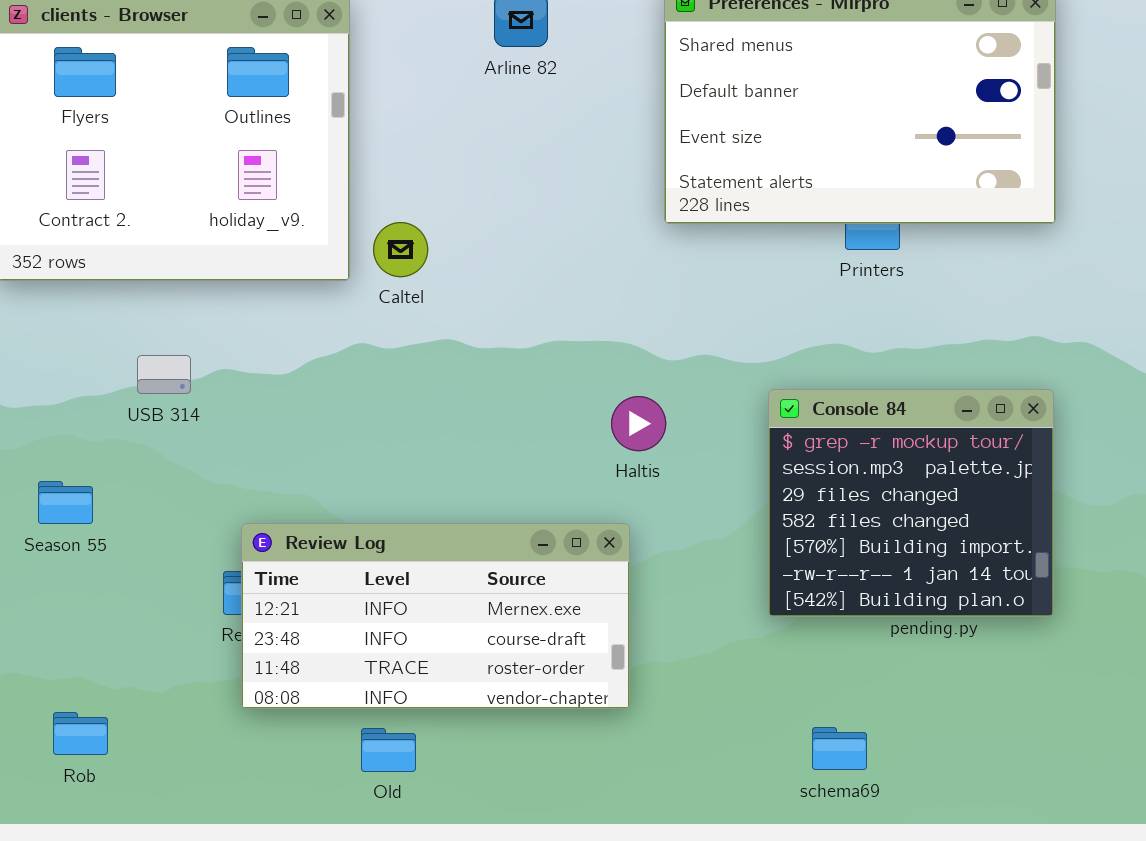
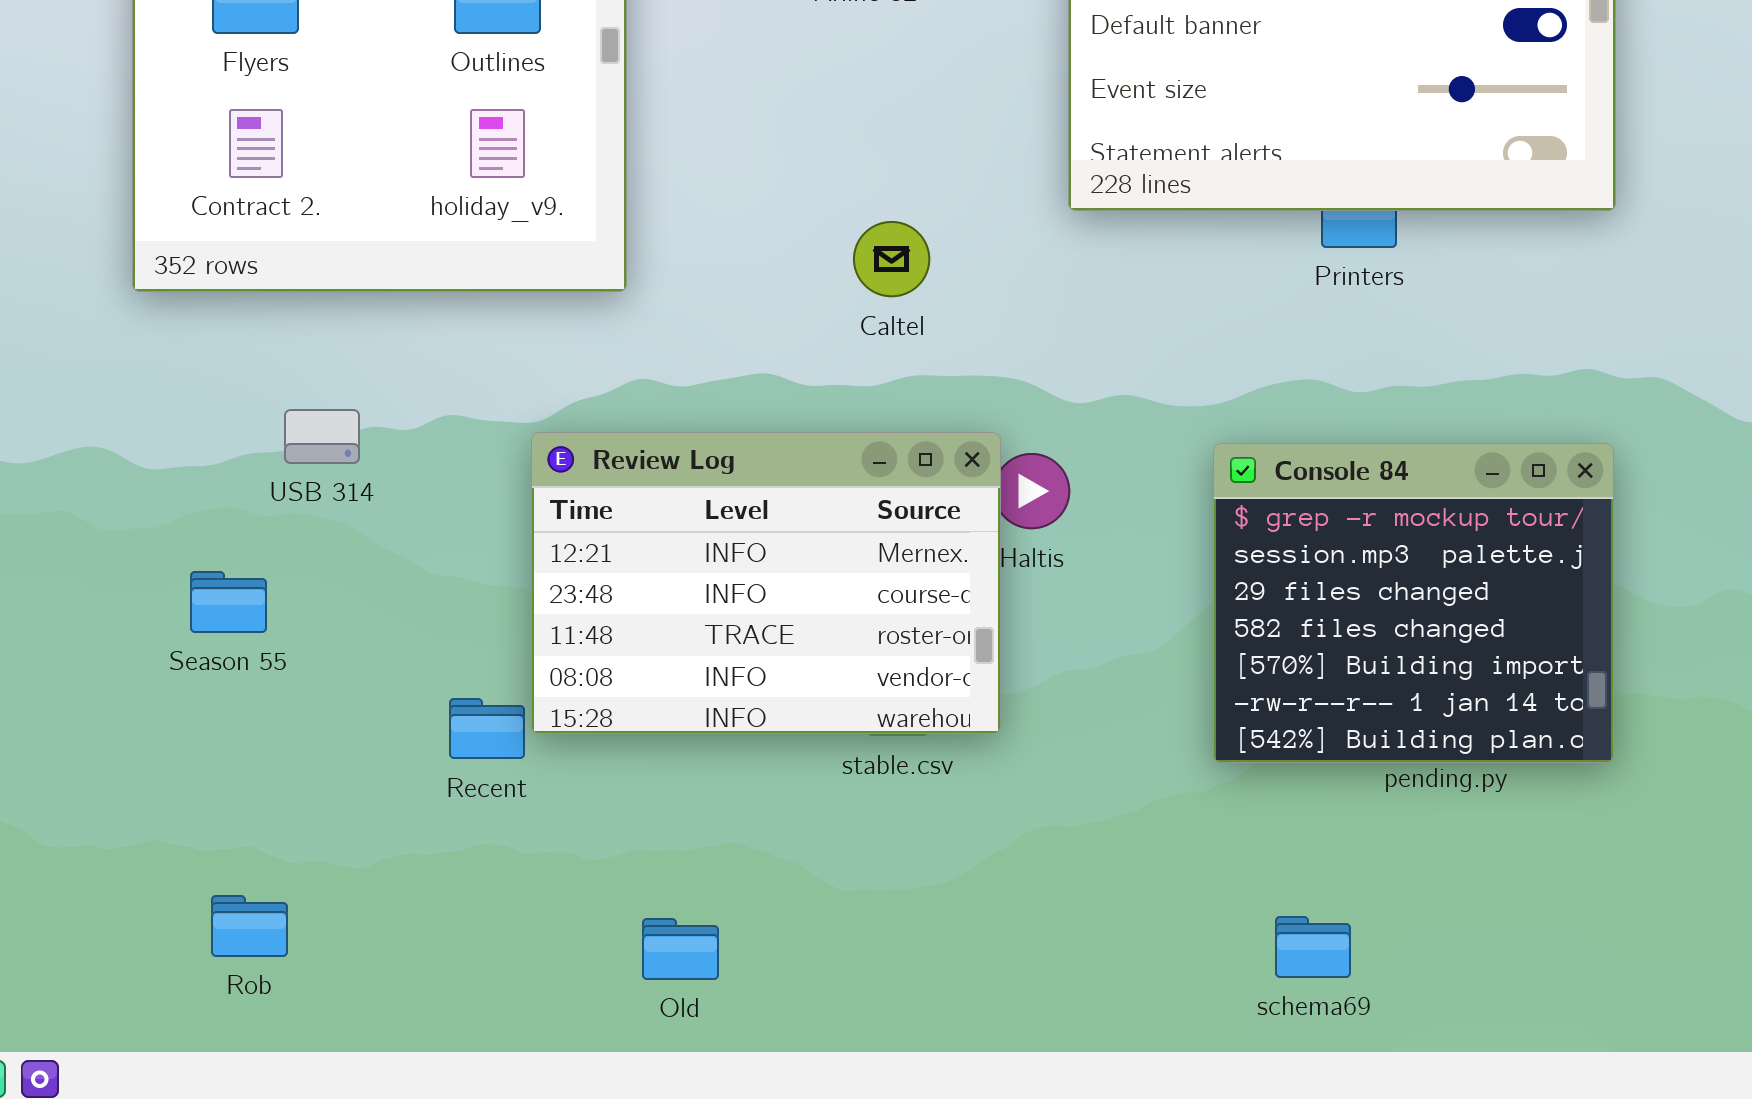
Caltel: [373,222,428,277] -> [853,221,930,297], moved
USB 314: [137,355,191,394] -> [284,409,360,464], moved
Review Log: [241,523,630,709] -> [531,432,1001,734], moved, resized

